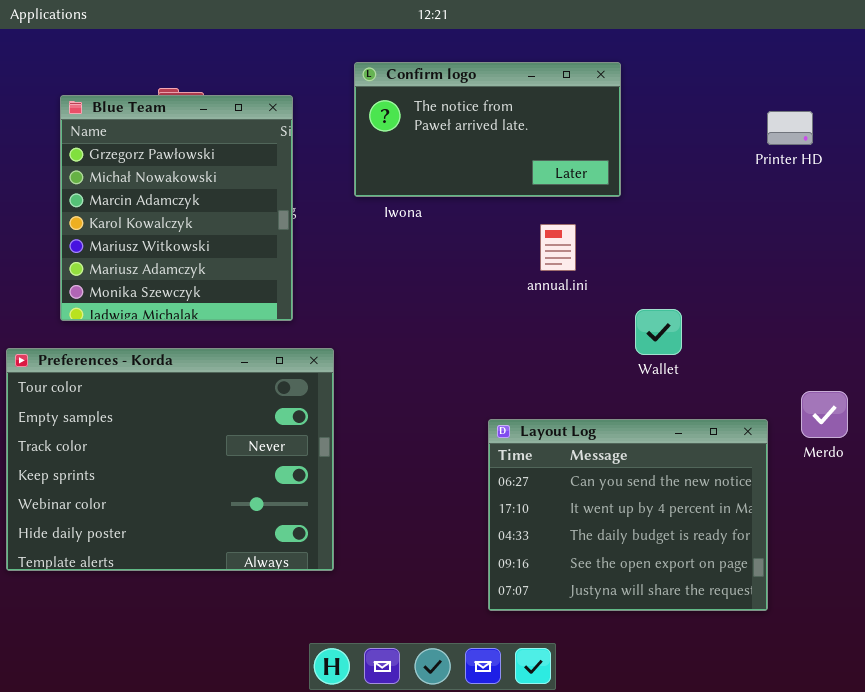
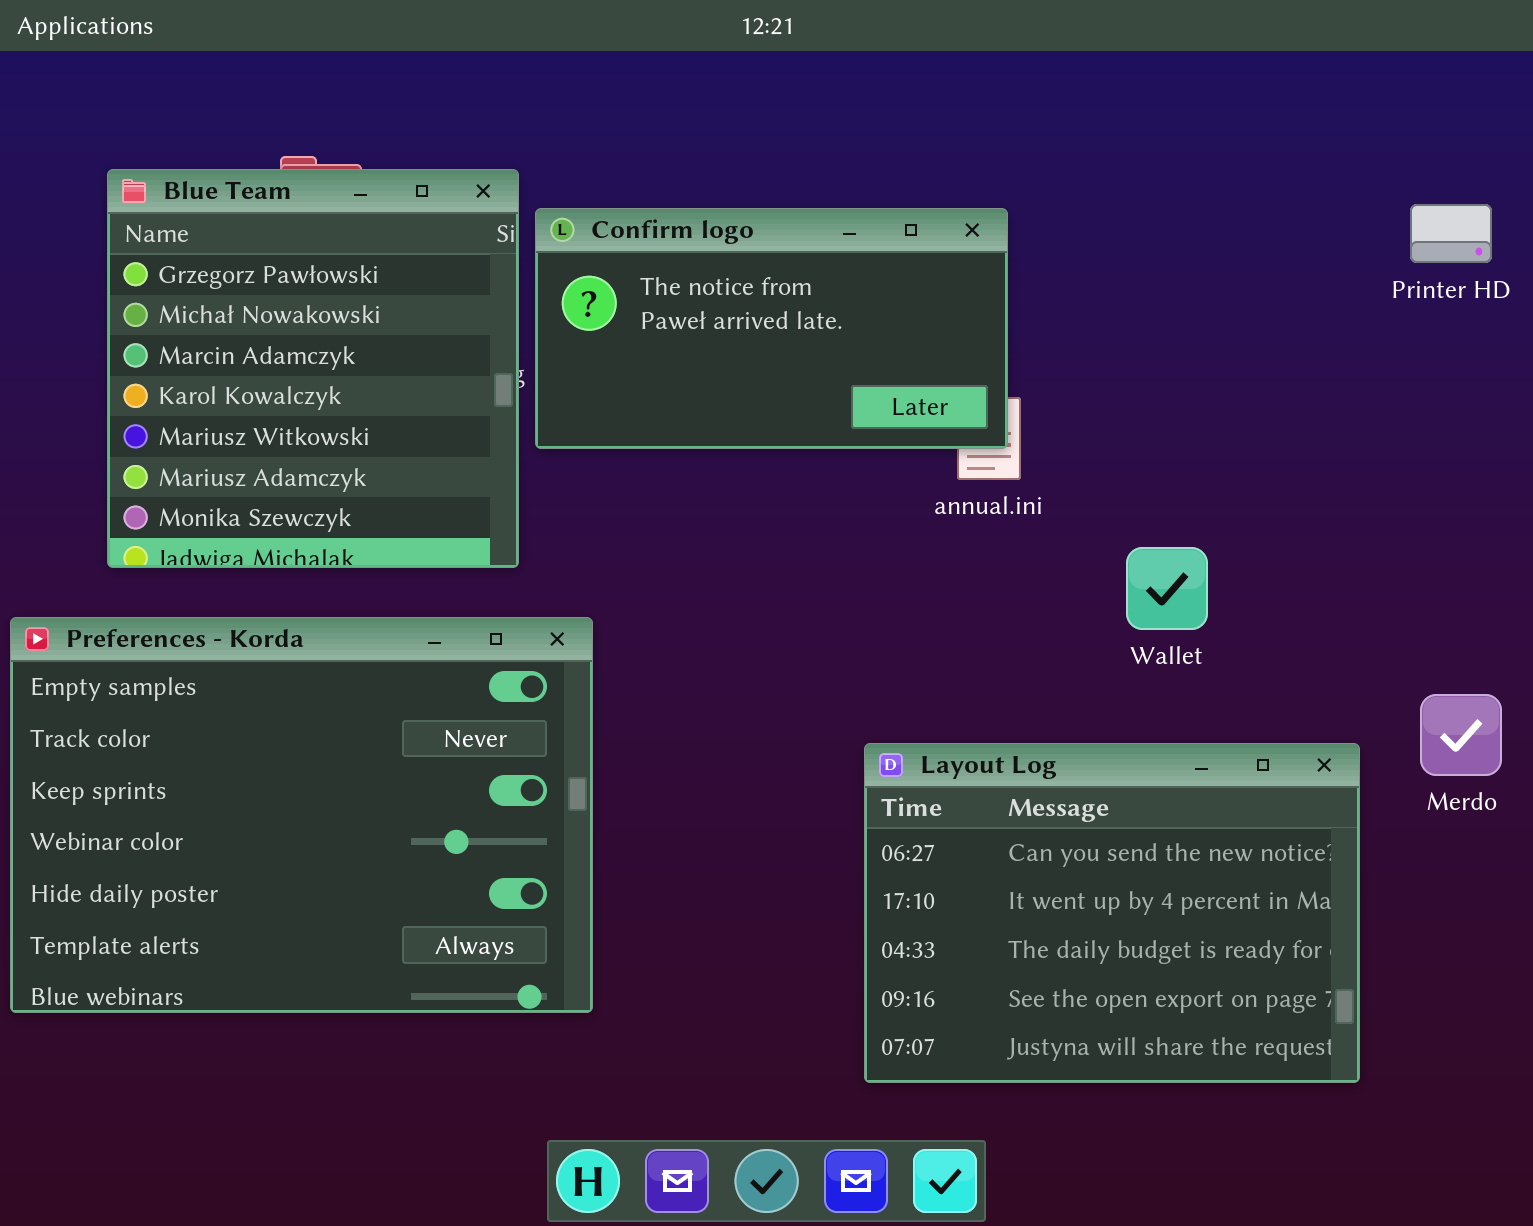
Confirm logo: [354,62,621,197] -> [535,208,1008,449], moved
Printer HD: [767,111,813,145] -> [1410,204,1492,263], moved
Preferences - Korda: [6,348,334,571] -> [10,617,593,1013], scrolled down 1 row

